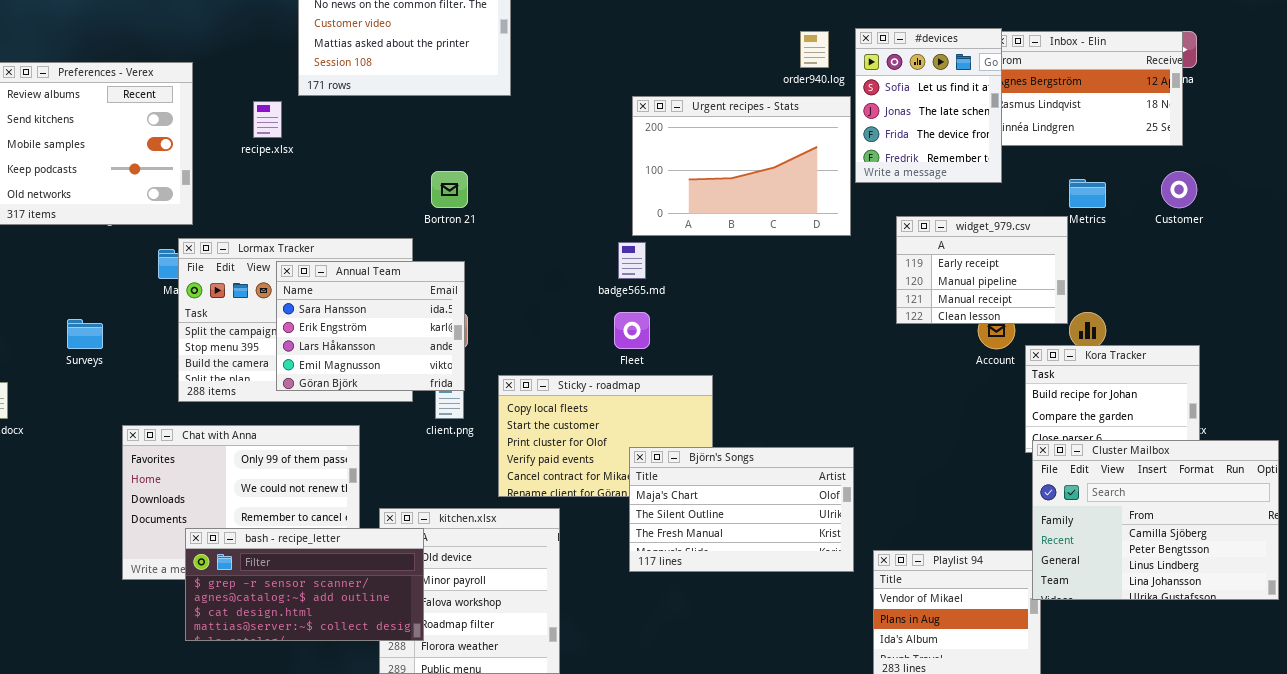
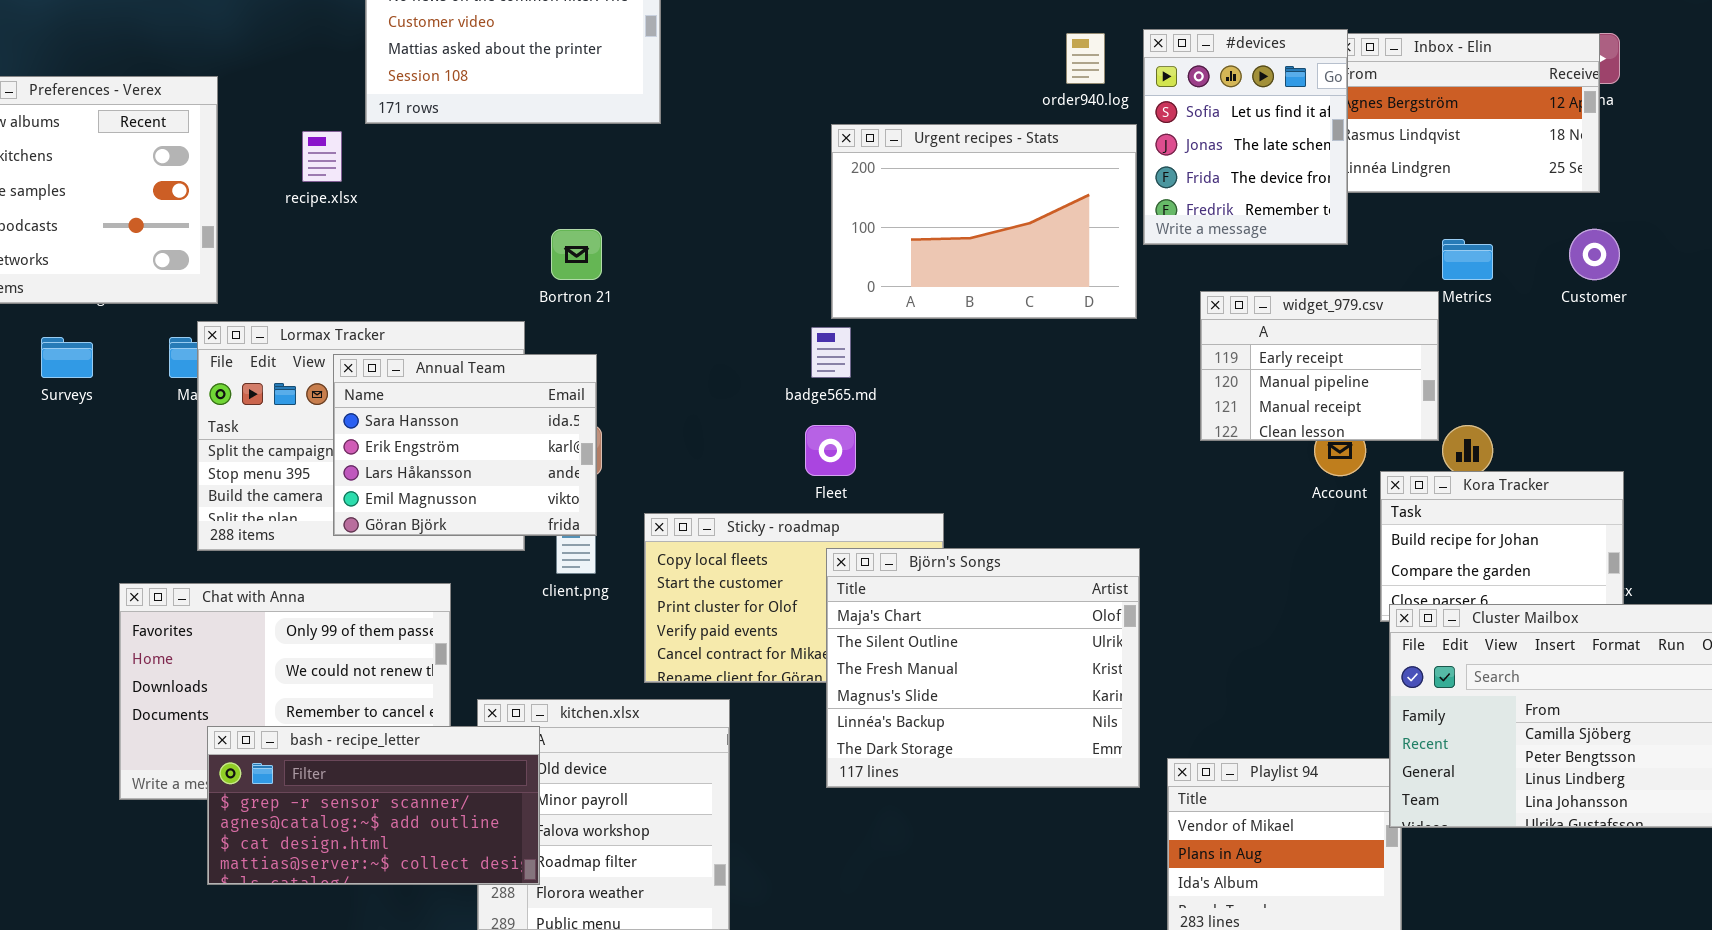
Surveys: [67,319,103,349] -> [41,337,93,378], moved
Björn's Songs: [629,447,854,572] -> [826,548,1140,788], resized

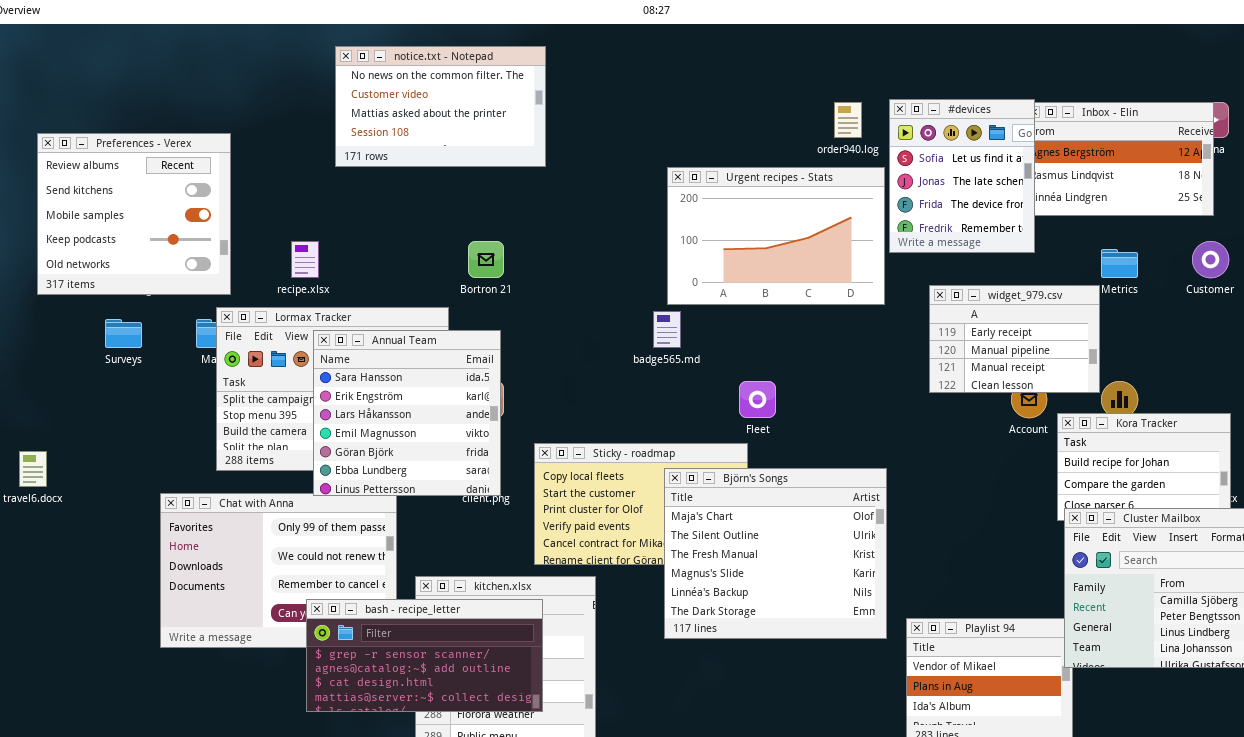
recipe.xlsx: [302,131,342,182] -> [291,241,319,278], moved
Annual Team: [333,354,597,536] -> [313,330,501,496], resized
Fleet: [805,425,856,476] -> [739,381,776,418], moved
bash - recipe_letter: [207,726,540,885] -> [306,599,543,712], moved

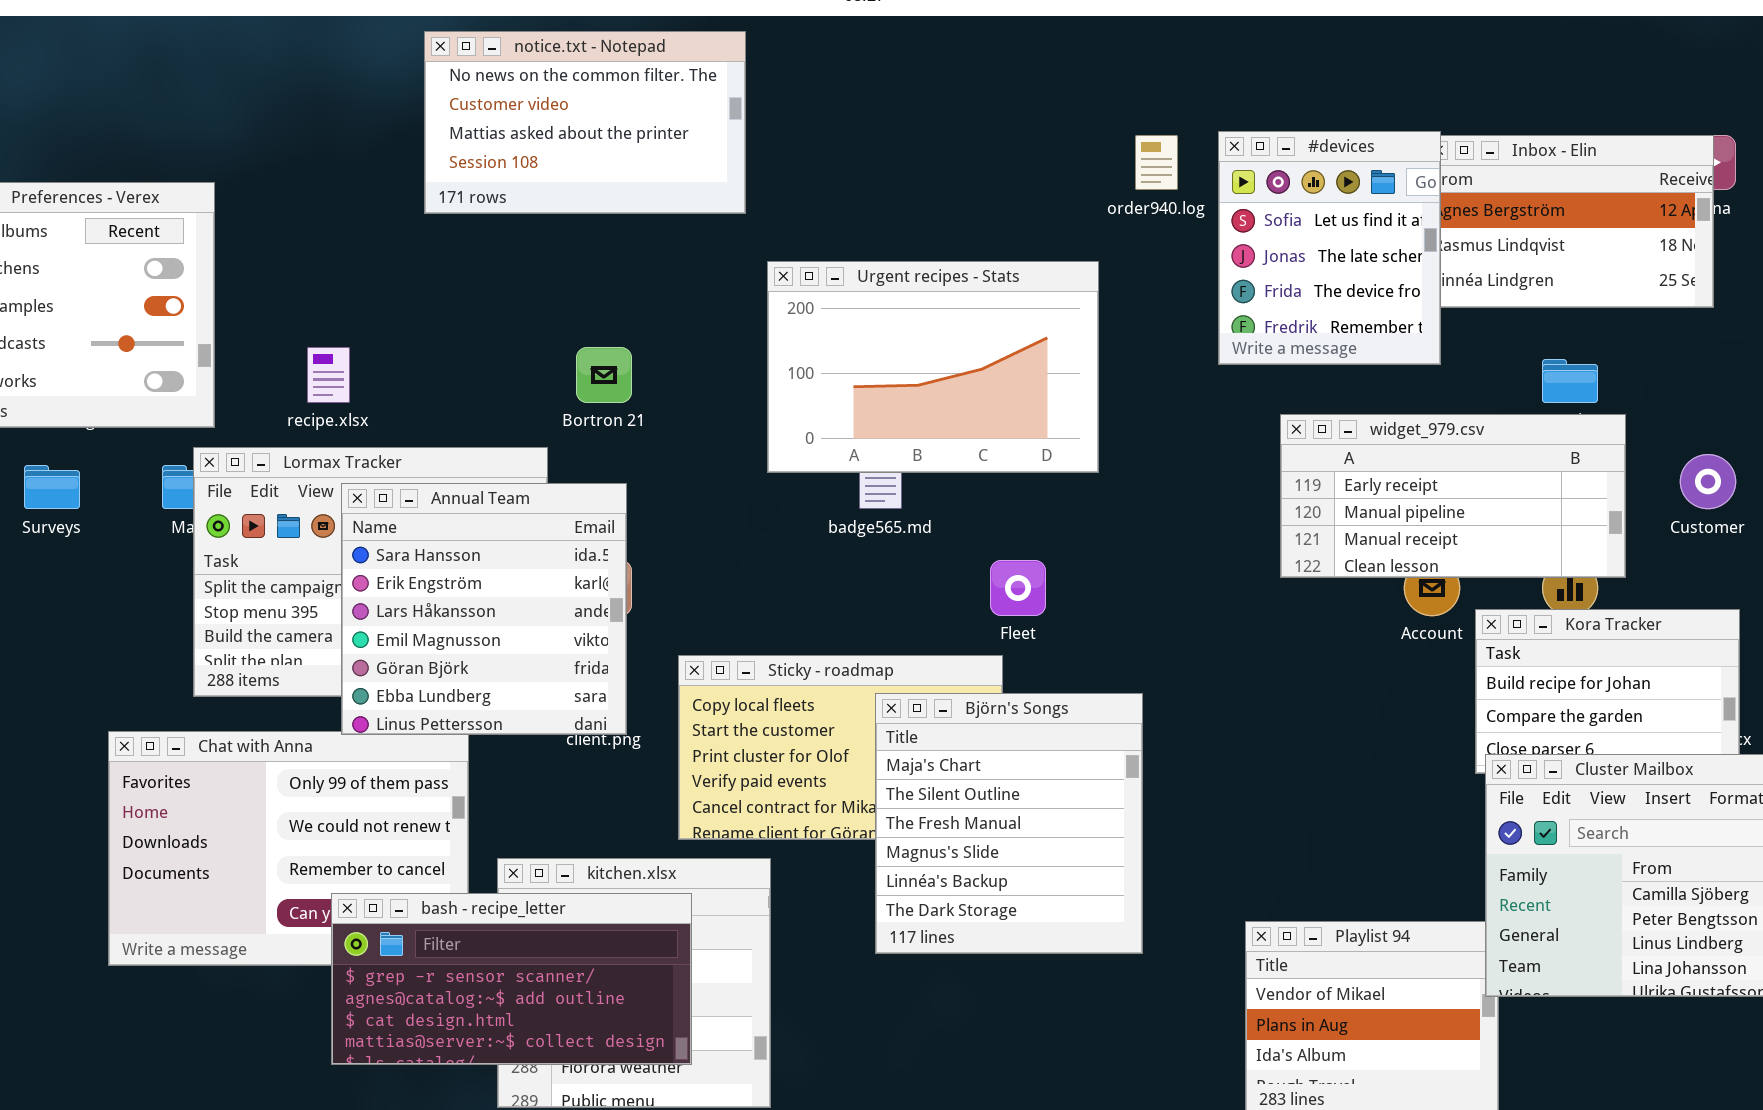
notice.txt - Notepad: [335,46,546,167] -> [424,31,746,214], moved
Urgent recipes - Stats: [667,167,885,305] -> [767,261,1099,473], moved
Customer: [1192,241,1229,278] -> [1680,454,1736,509], moved
widget_979.csv: [929,285,1100,393] -> [1280,414,1626,578], resized
Björn's Songs: [664,468,887,639] -> [875,693,1143,954], resized

